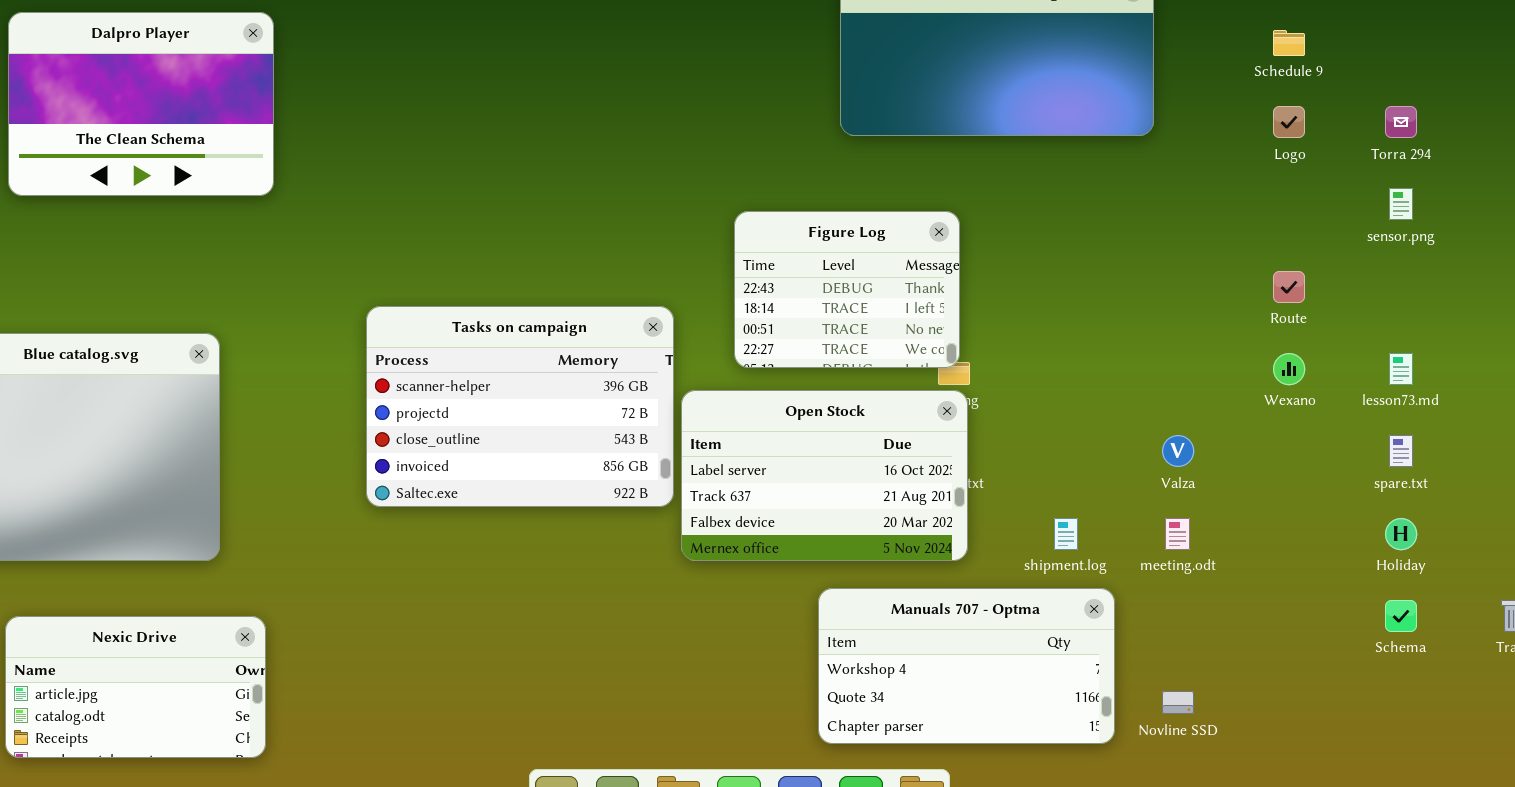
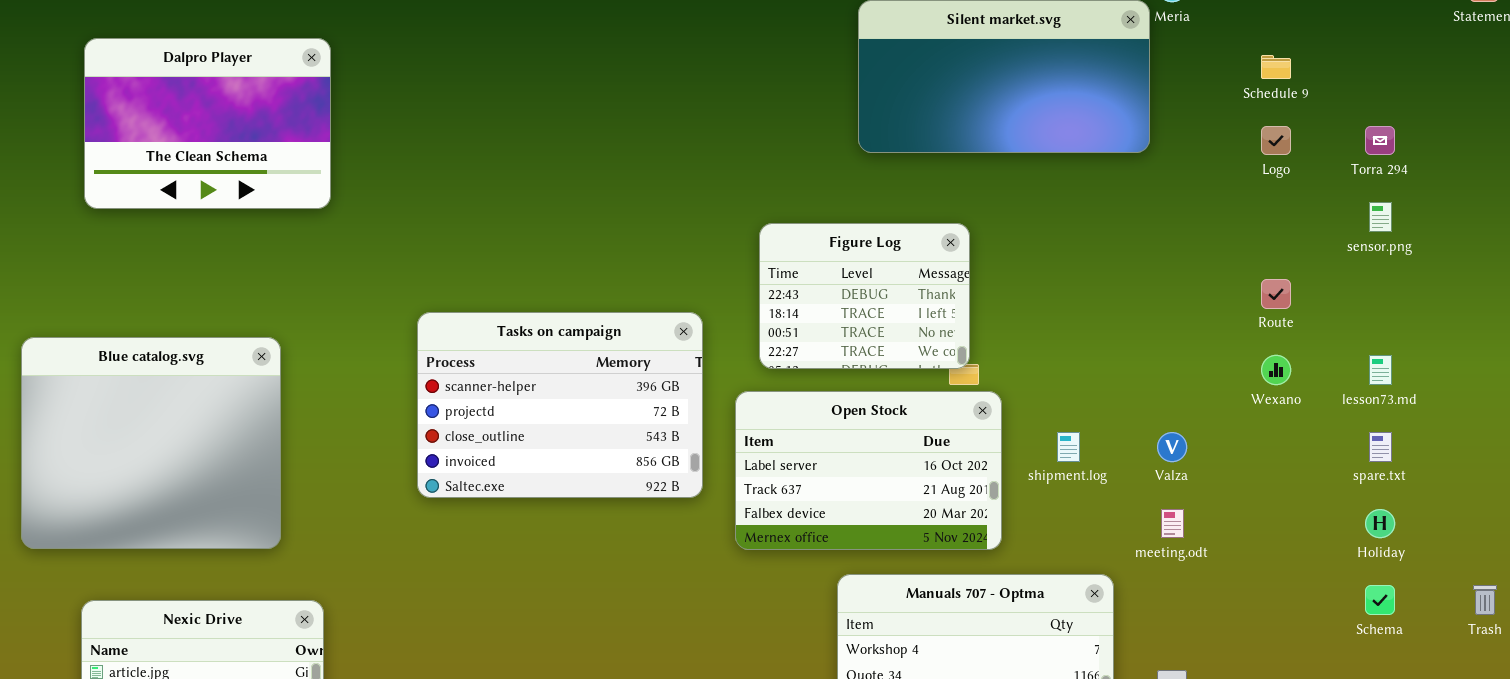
Open Stock: [681,390,968,561] -> [735,391,1002,550], moved
shipment.log: [1054,518,1078,550] -> [1057,432,1080,462], moved

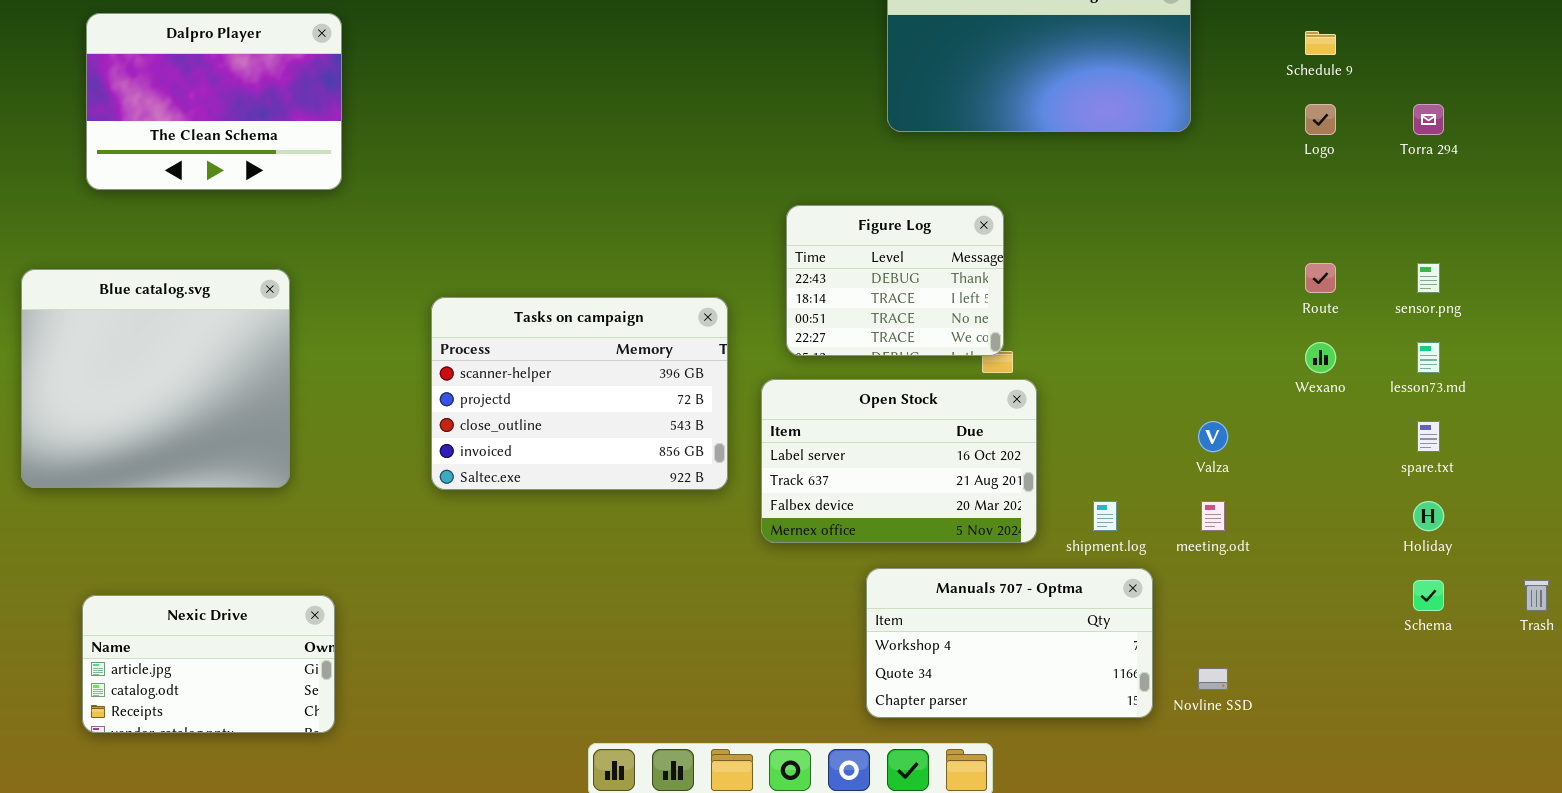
sensor.png: [1369,202,1392,232] -> [1417,263,1440,293], moved
Blue catalog.svg: [21,337,281,549] -> [21,269,290,488], moved
shipment.log: [1057,432,1080,462] -> [1093,501,1117,531], moved

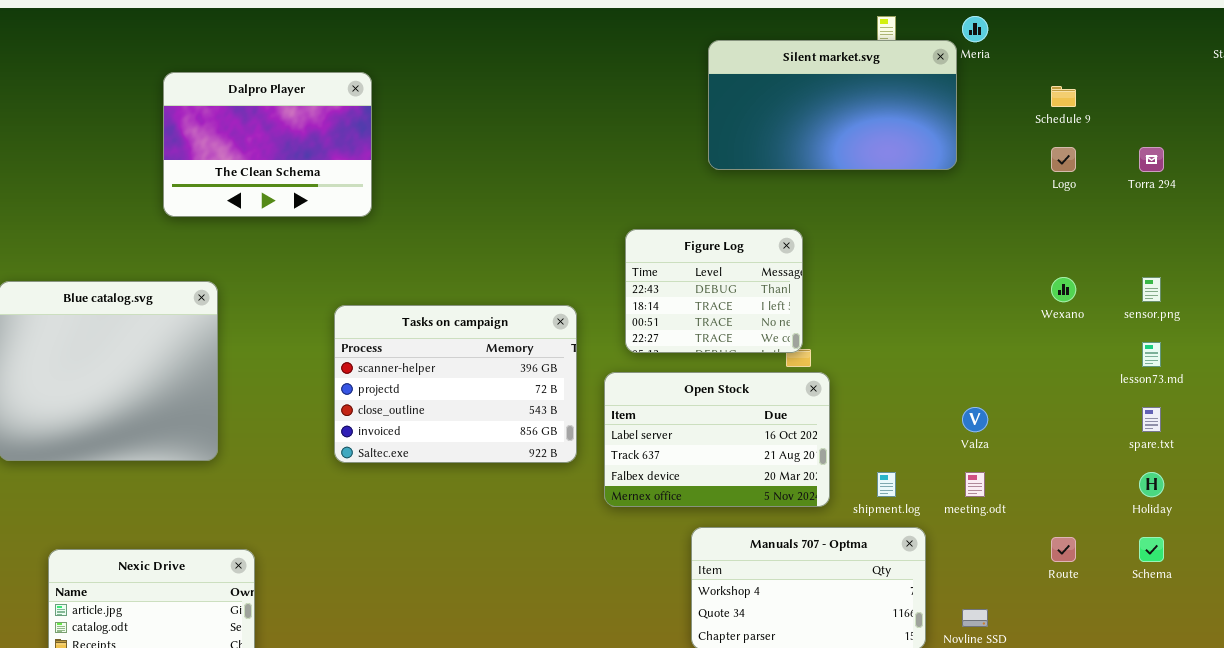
Dalpro Player: [86,13,342,190] -> [163,72,372,217], moved
Route: [1305,263,1336,293] -> [1051,537,1076,562], moved
Wexano: [1305,342,1336,373] -> [1051,277,1076,302], moved

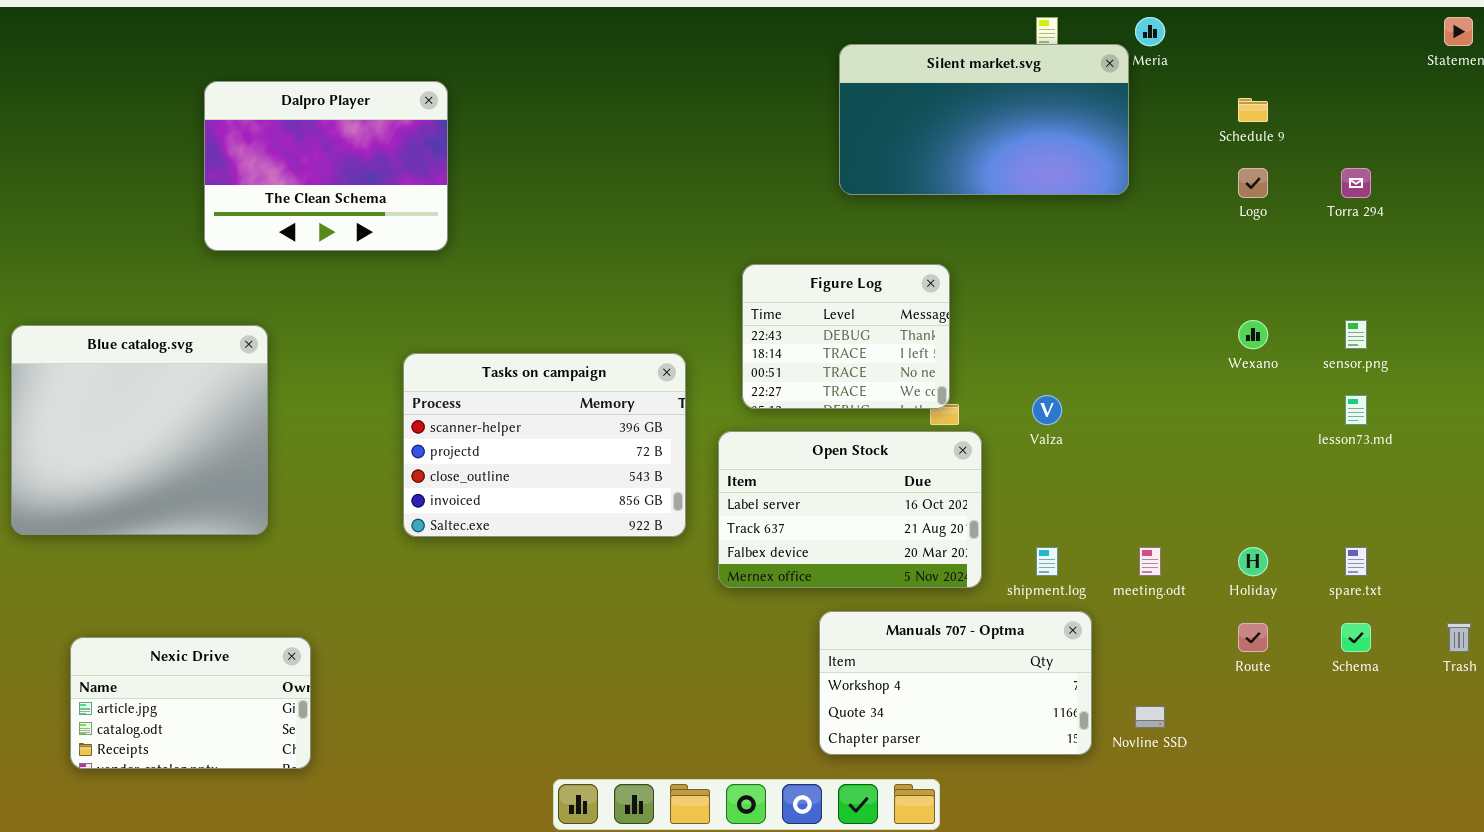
Valza: [962,407,988,432] -> [1032,395,1062,425], moved
spare.txt: [1142,407,1161,432] -> [1345,547,1367,576], moved
Holiday: [1139,472,1164,497] -> [1238,547,1268,576], moved

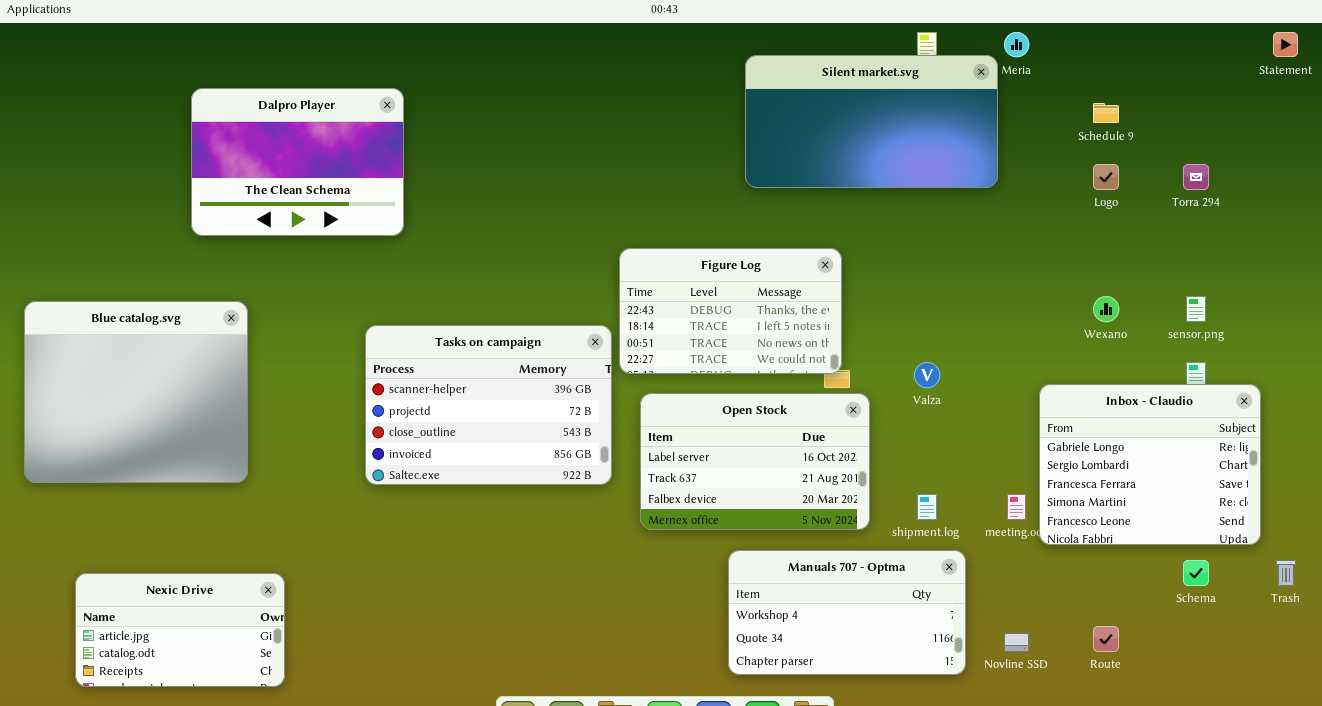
Figure Log: [742,264,950,409] -> [619,248,842,374], resized
Inbox - Claudio: none -> [1039,384,1261,545], opened
Route: [1238,623,1268,652] -> [1093,626,1119,652], moved

